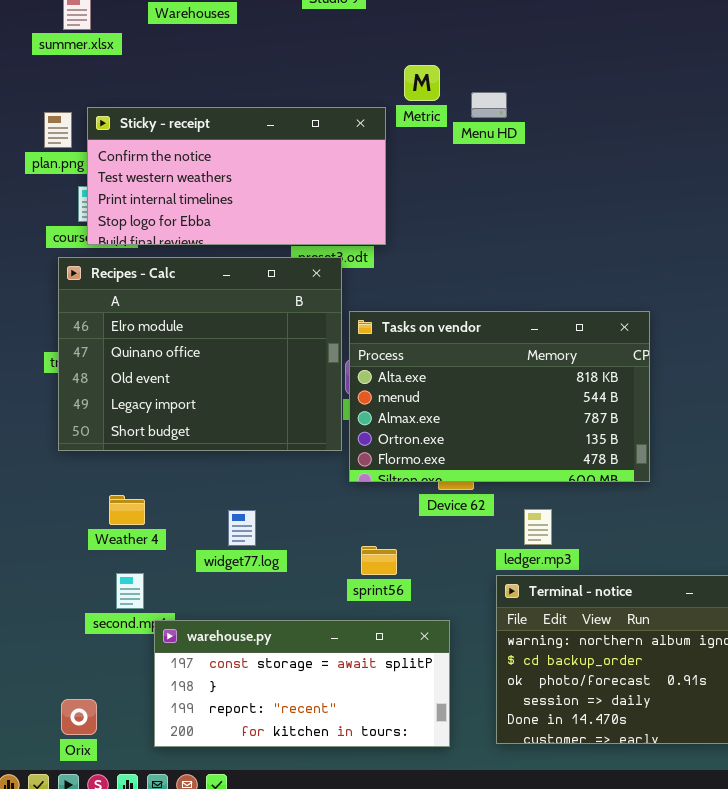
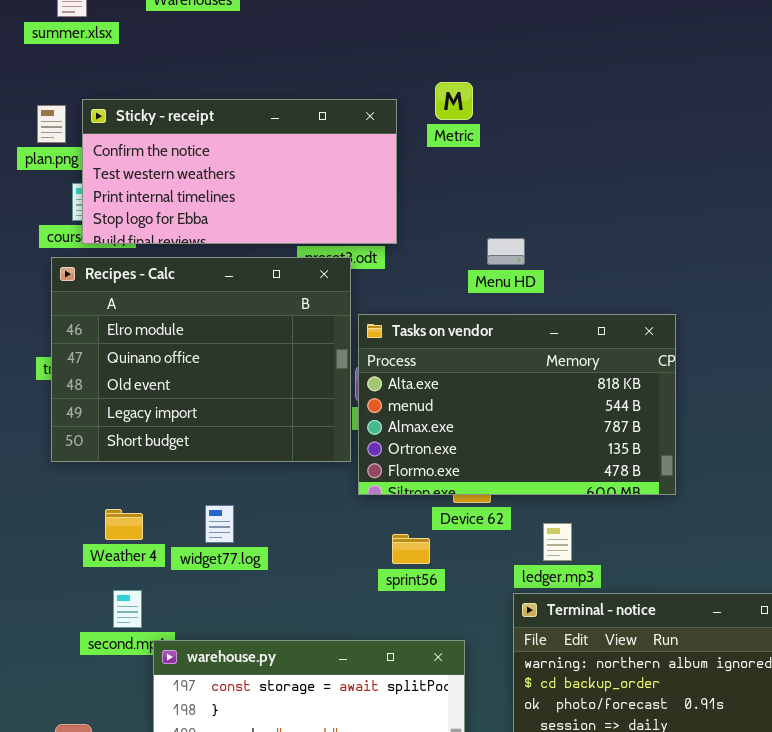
Metric: [404,65,440,101] -> [435,82,473,120], moved
Menu HD: [471,92,507,118] -> [487,238,525,265], moved
widget77.log: [228,510,256,546] -> [205,505,234,543], moved
sprint56: [361,546,397,575] -> [392,534,430,564], moved

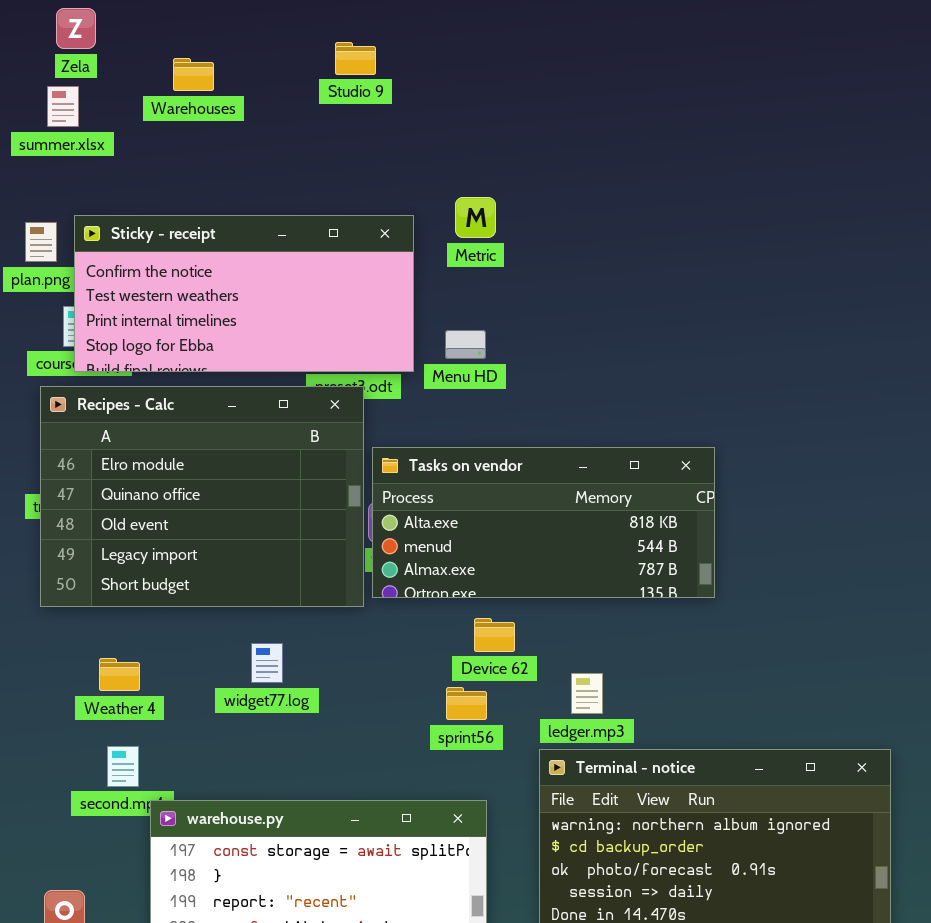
Menu HD: [487,238,525,265] -> [445,330,486,359], moved
Tasks on vendor: [358,314,676,495] -> [372,447,715,598], resized
widget77.log: [205,505,234,543] -> [251,643,283,683], moved
sprint56: [392,534,430,564] -> [446,687,487,720], moved

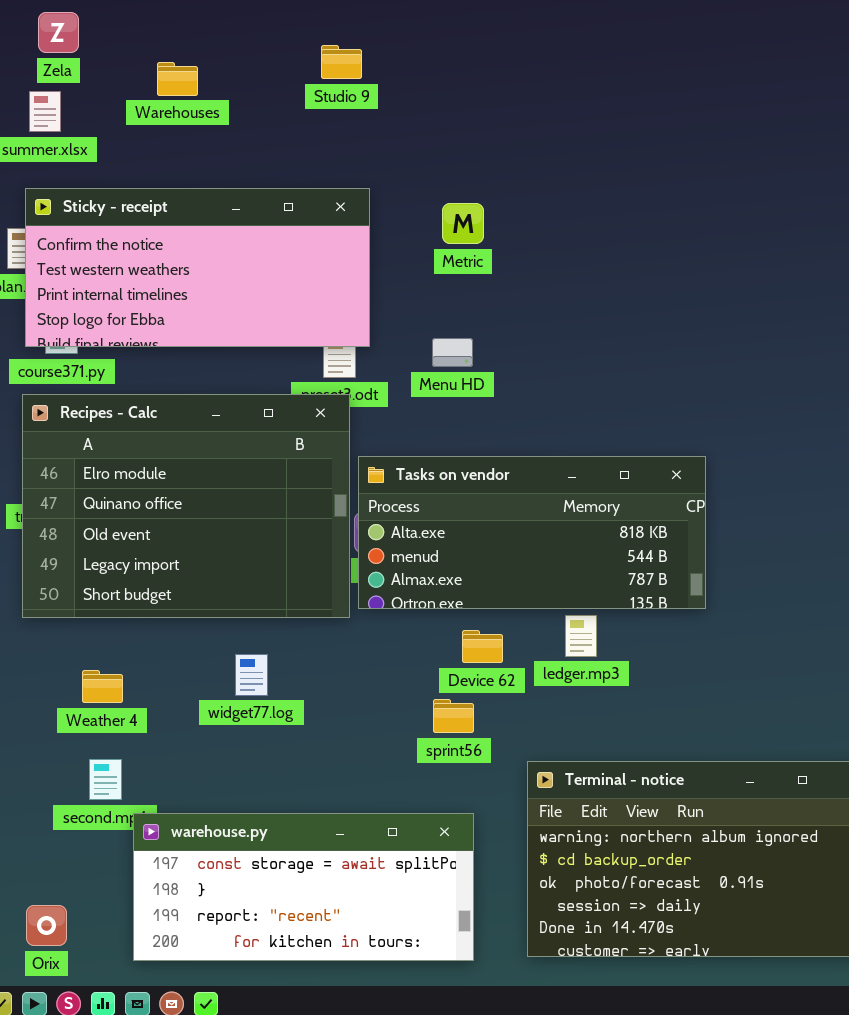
Sticky - receipt: [74,215,414,372] -> [25,188,370,347], moved
ledger.mp3: [571,673,603,714] -> [565,615,597,657], moved

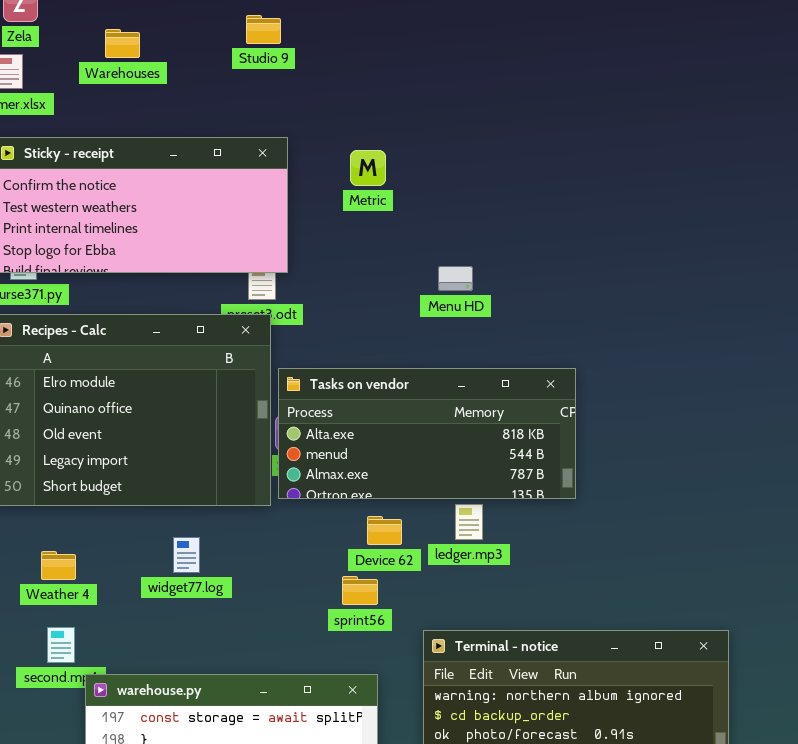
Menu HD: [432,338,473,367] -> [438,266,473,291], moved

